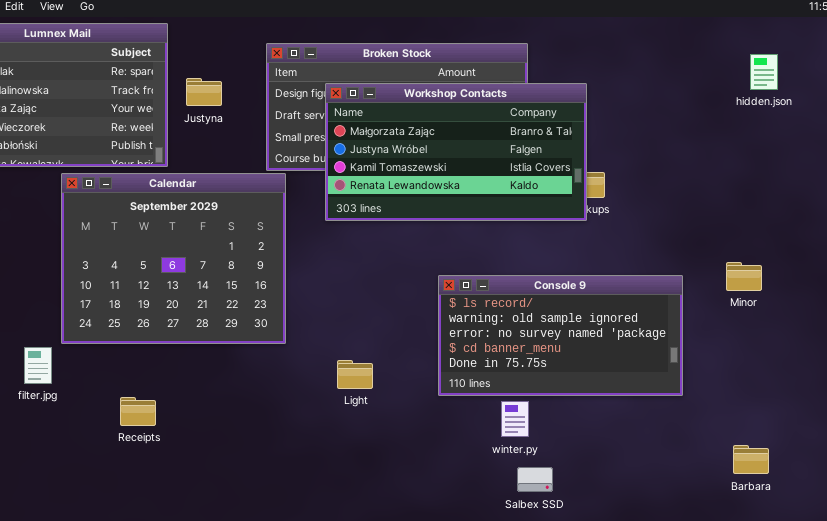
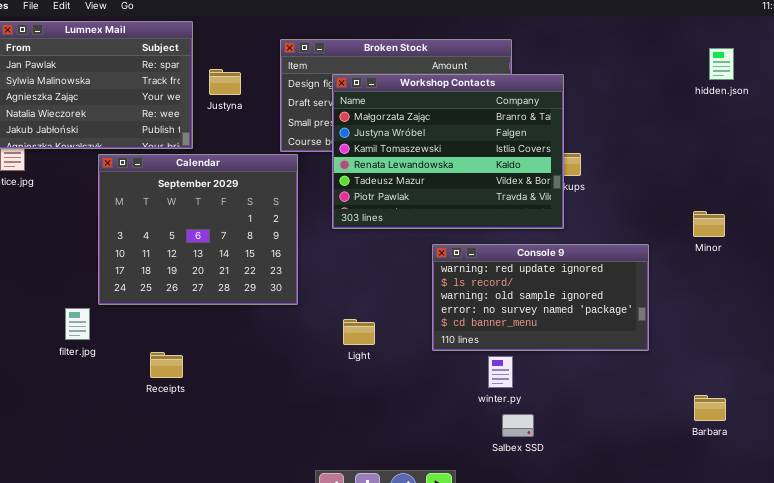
Workshop Contacts: [325,83,587,221] -> [332,74,564,229], resized
Minor: [726,262,762,291] -> [693,211,725,237], moved
Console 9: [438,275,683,396] -> [432,244,649,351], scrolled up 1 row

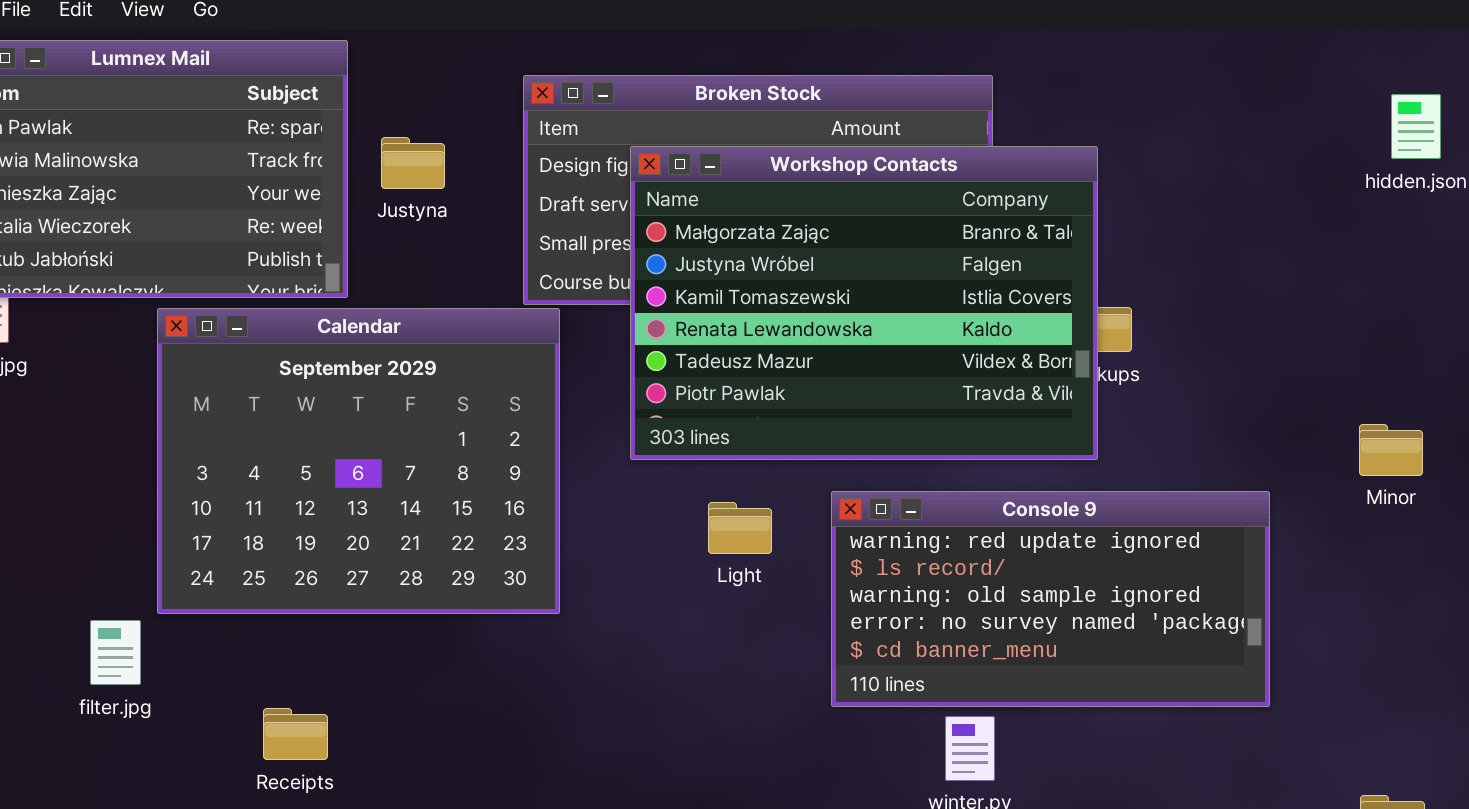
Light: [343,319,375,345] -> [708,502,772,554], moved

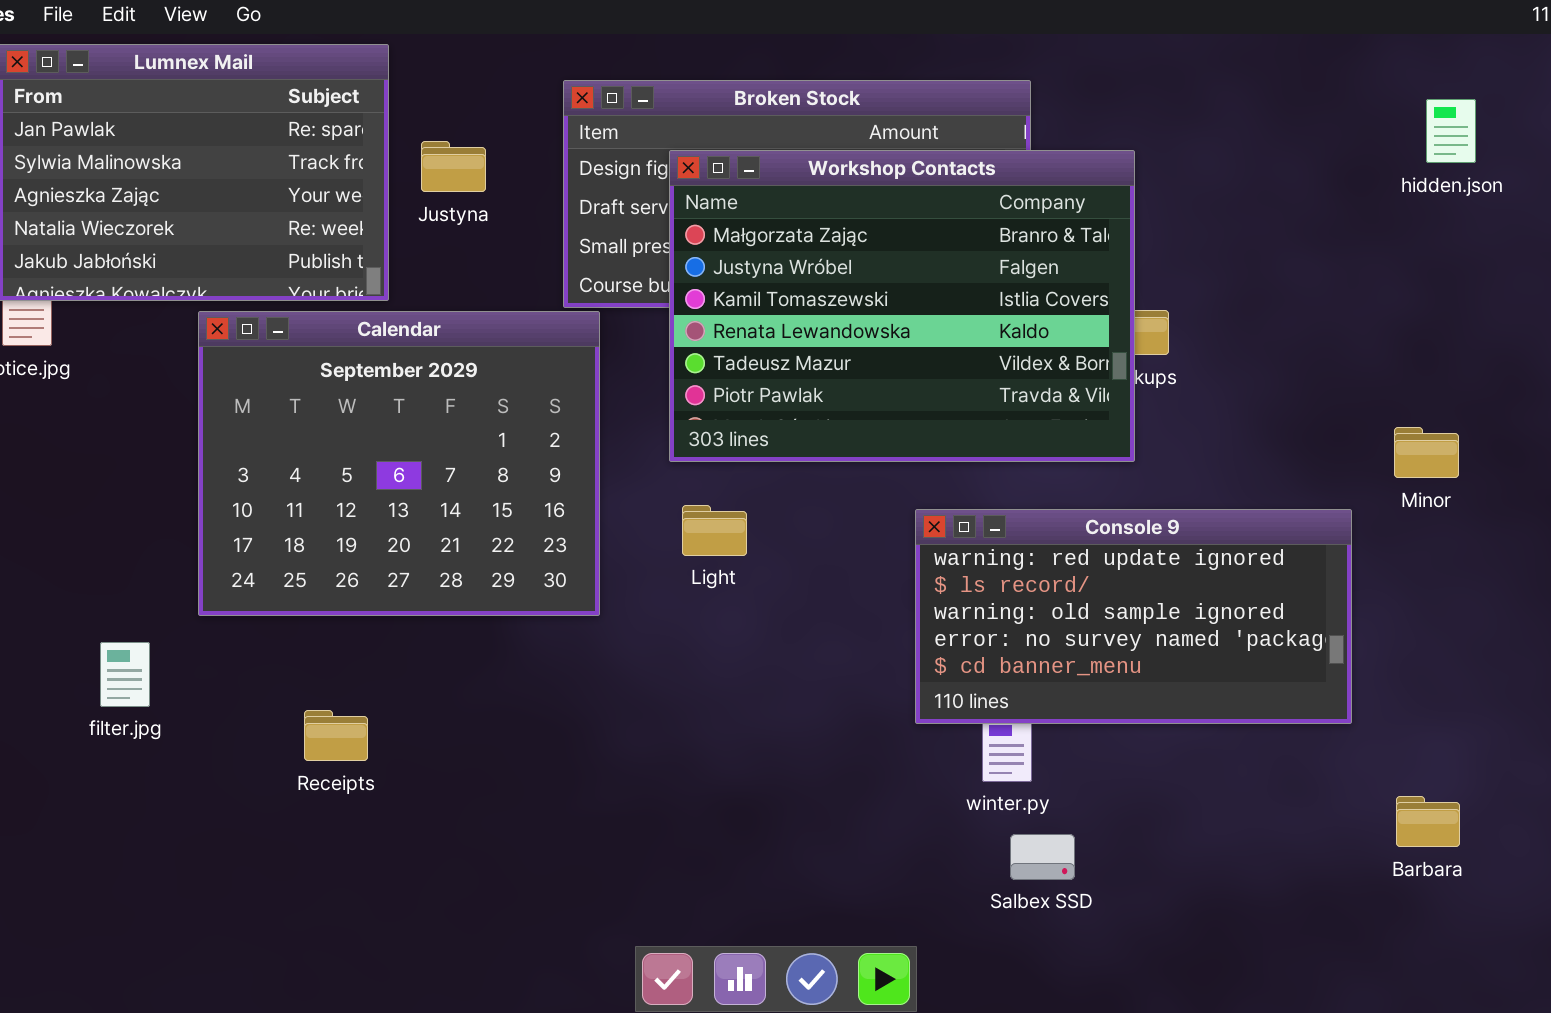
Console 9: [831,491,1270,707] -> [915,509,1352,724], moved
Light: [708,502,772,554] -> [682,505,747,556], moved
filter.jpg: [90,620,141,685] -> [100,642,150,707], moved

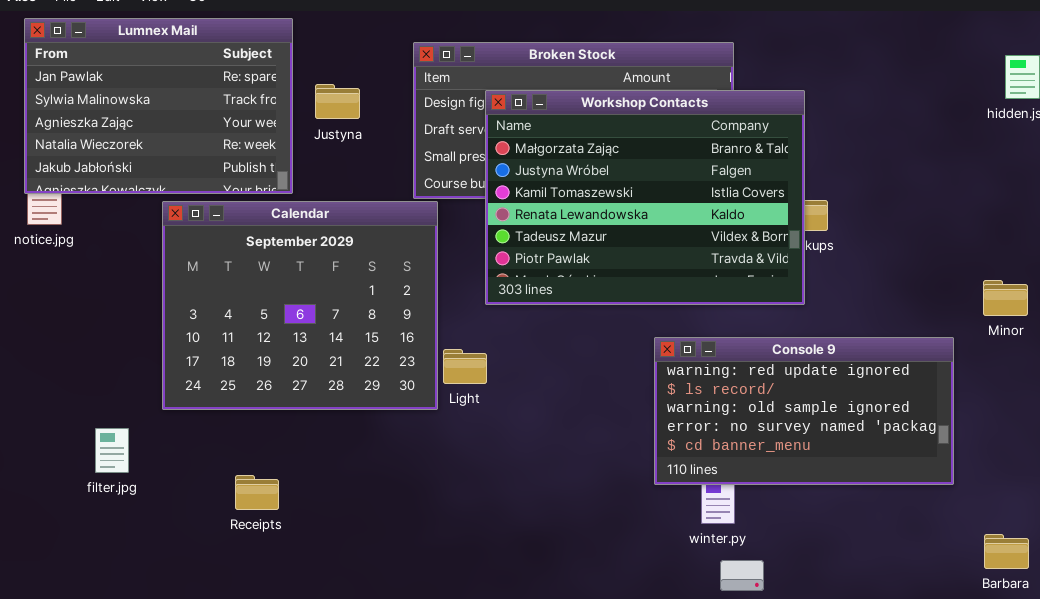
Light: [682,505,747,556] -> [443,349,487,384], moved

